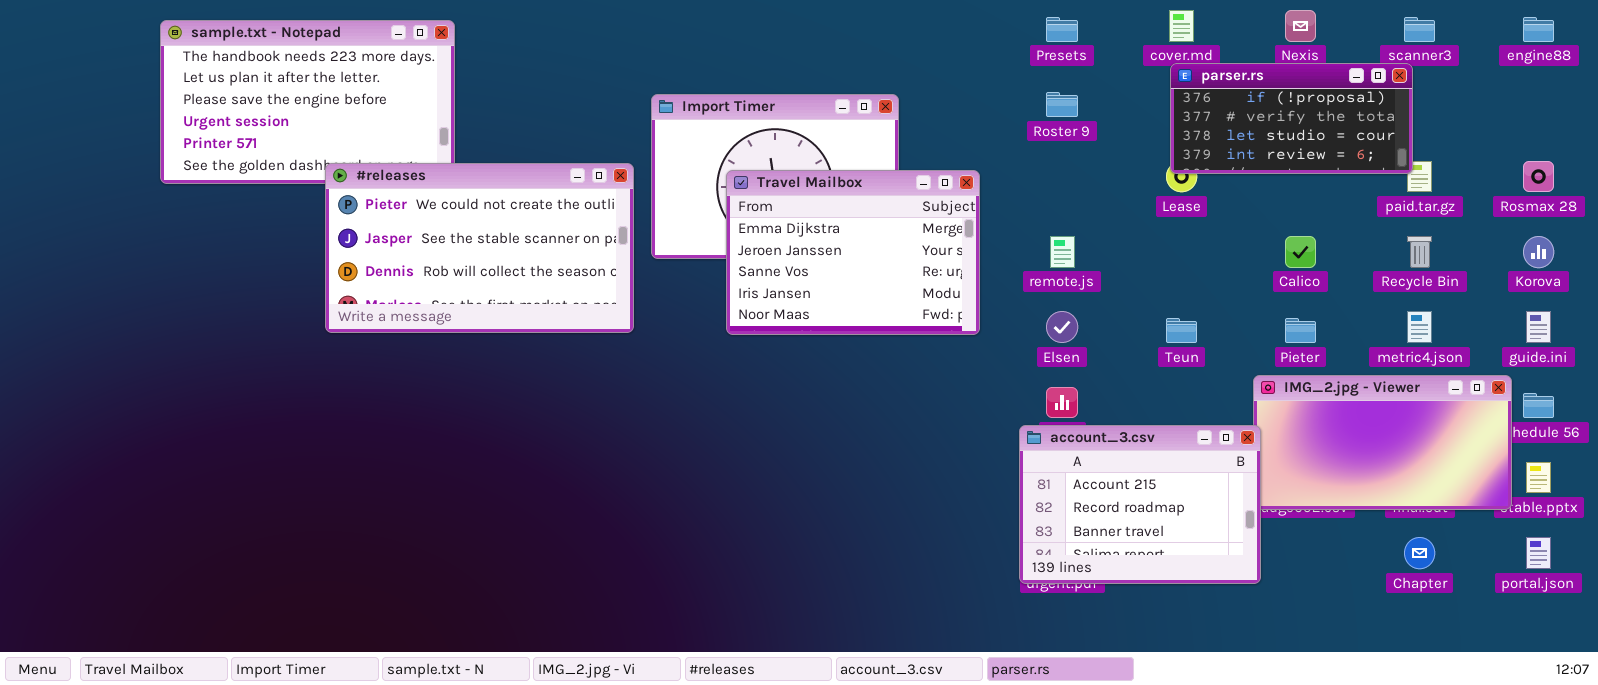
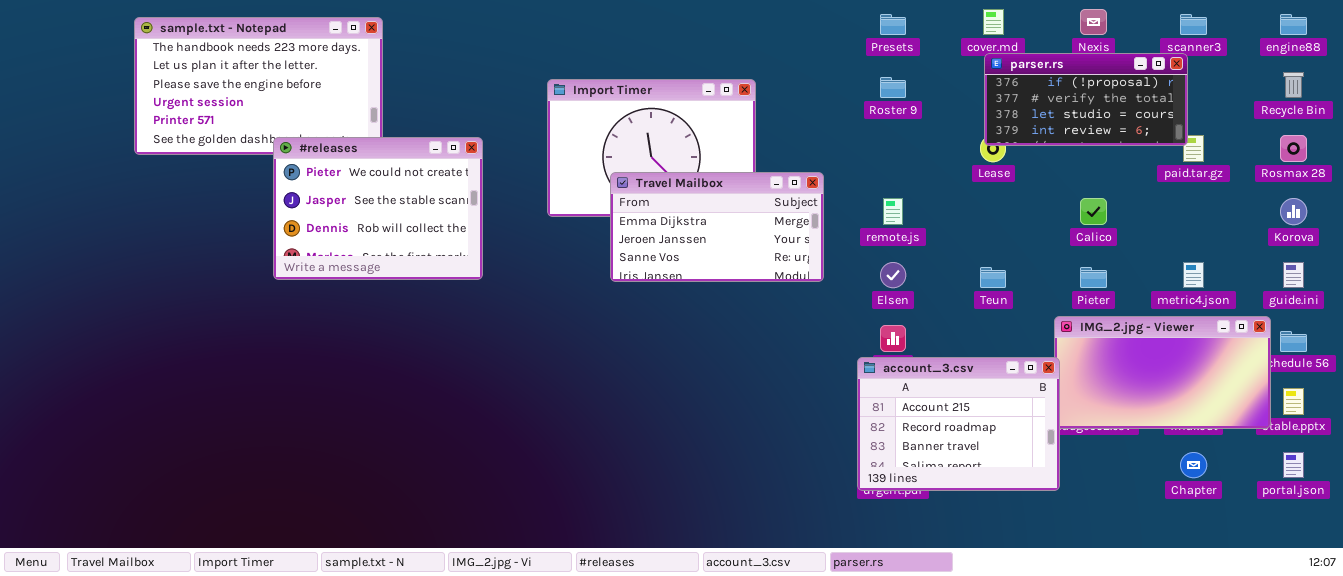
#releases: [325,163,634,333] -> [273,137,483,280], resized
Travel Mailbox: [726,170,980,335] -> [610,172,824,282], resized
Recycle Bin: [1407,236,1432,268] -> [1283,72,1304,98], moved

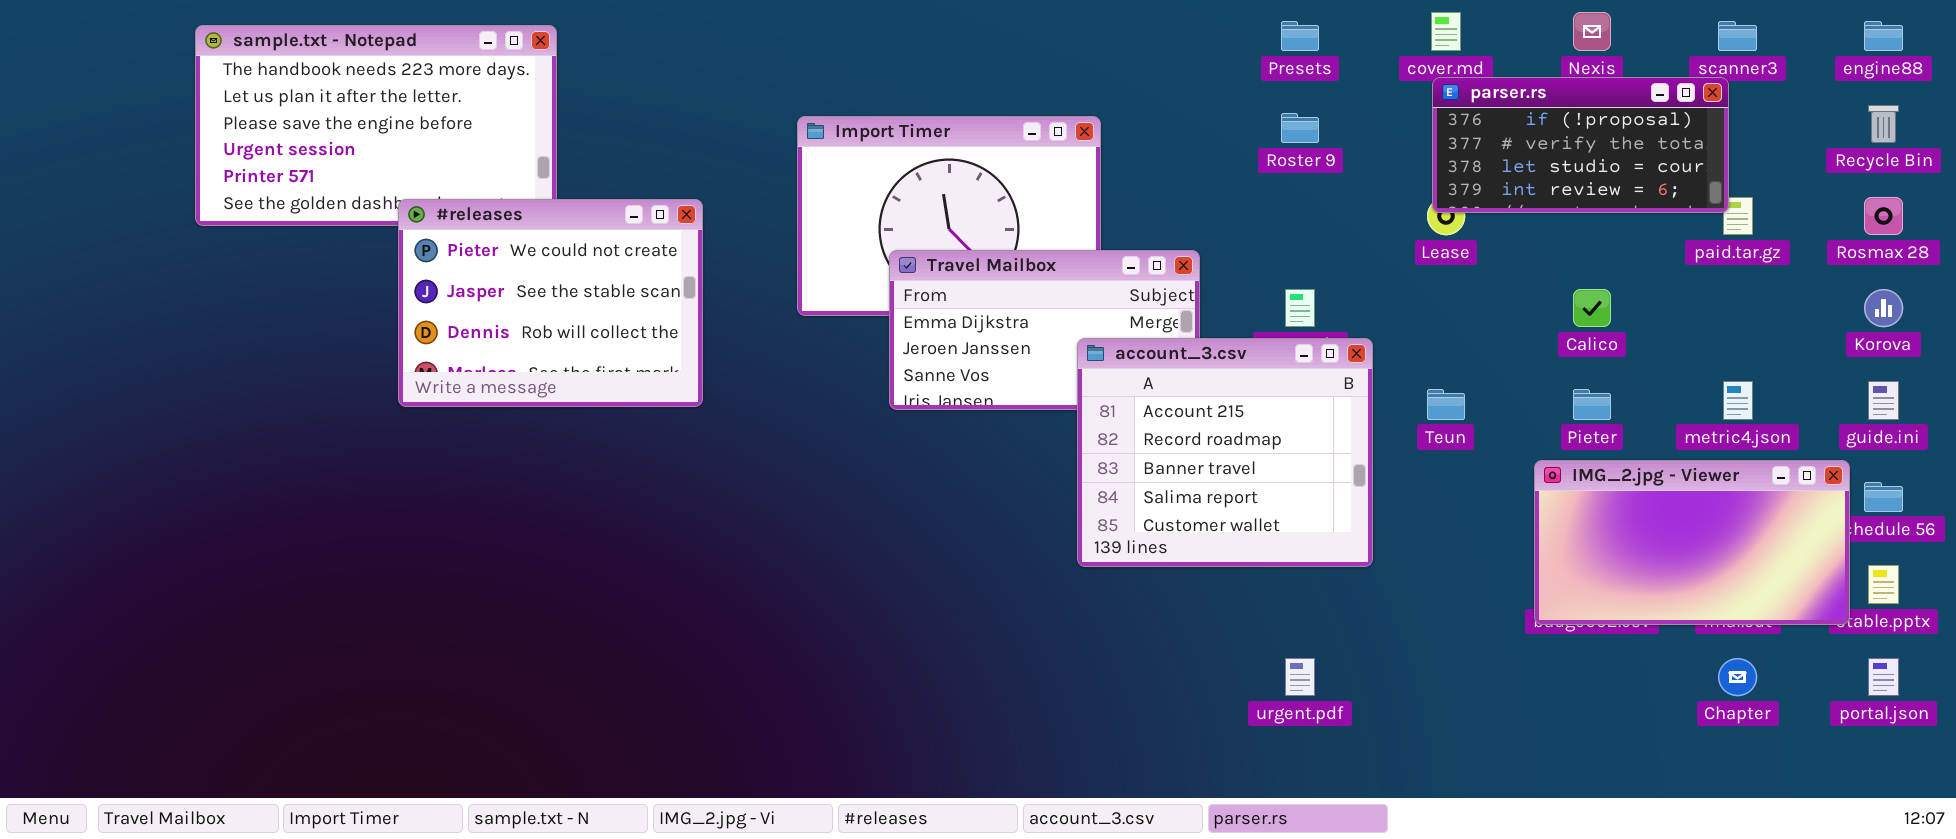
account_3.csv: [857,357,1060,491] -> [1077,338,1373,567], moved, resized

